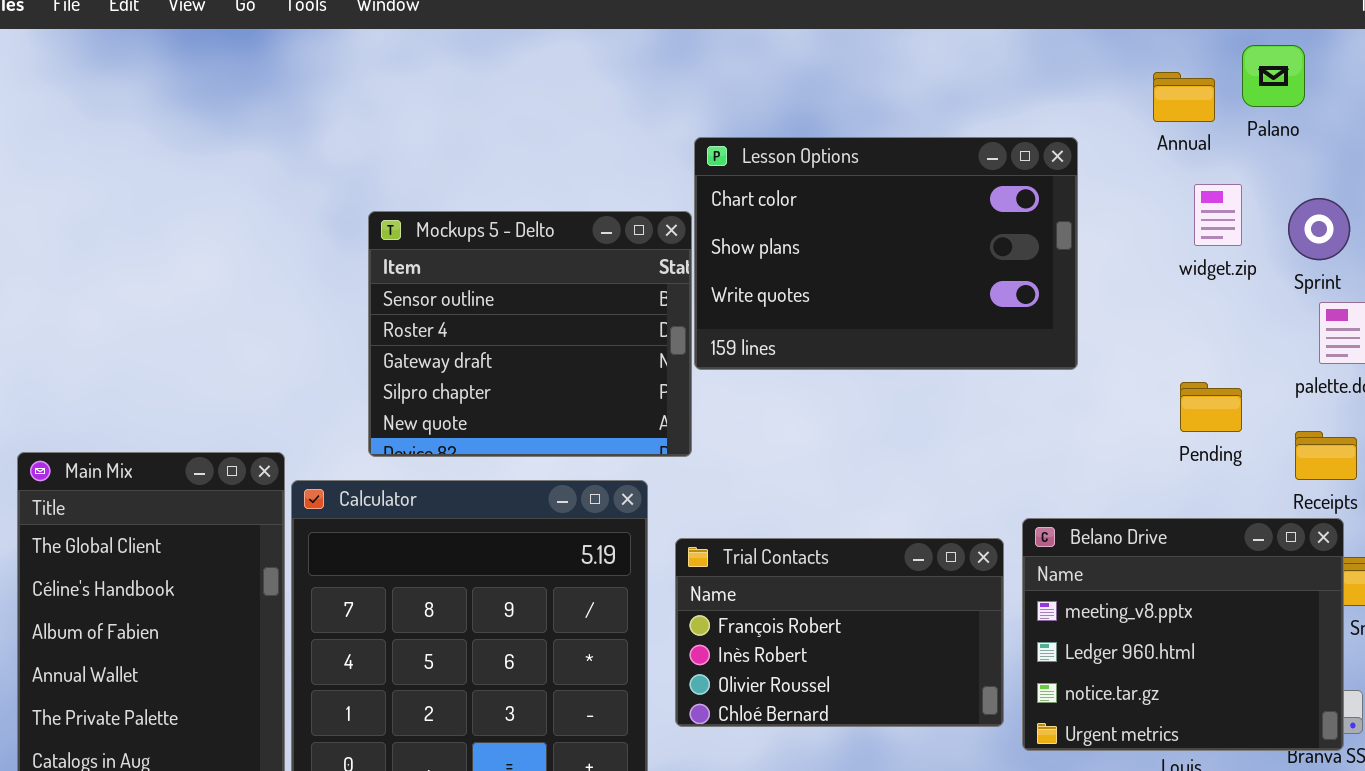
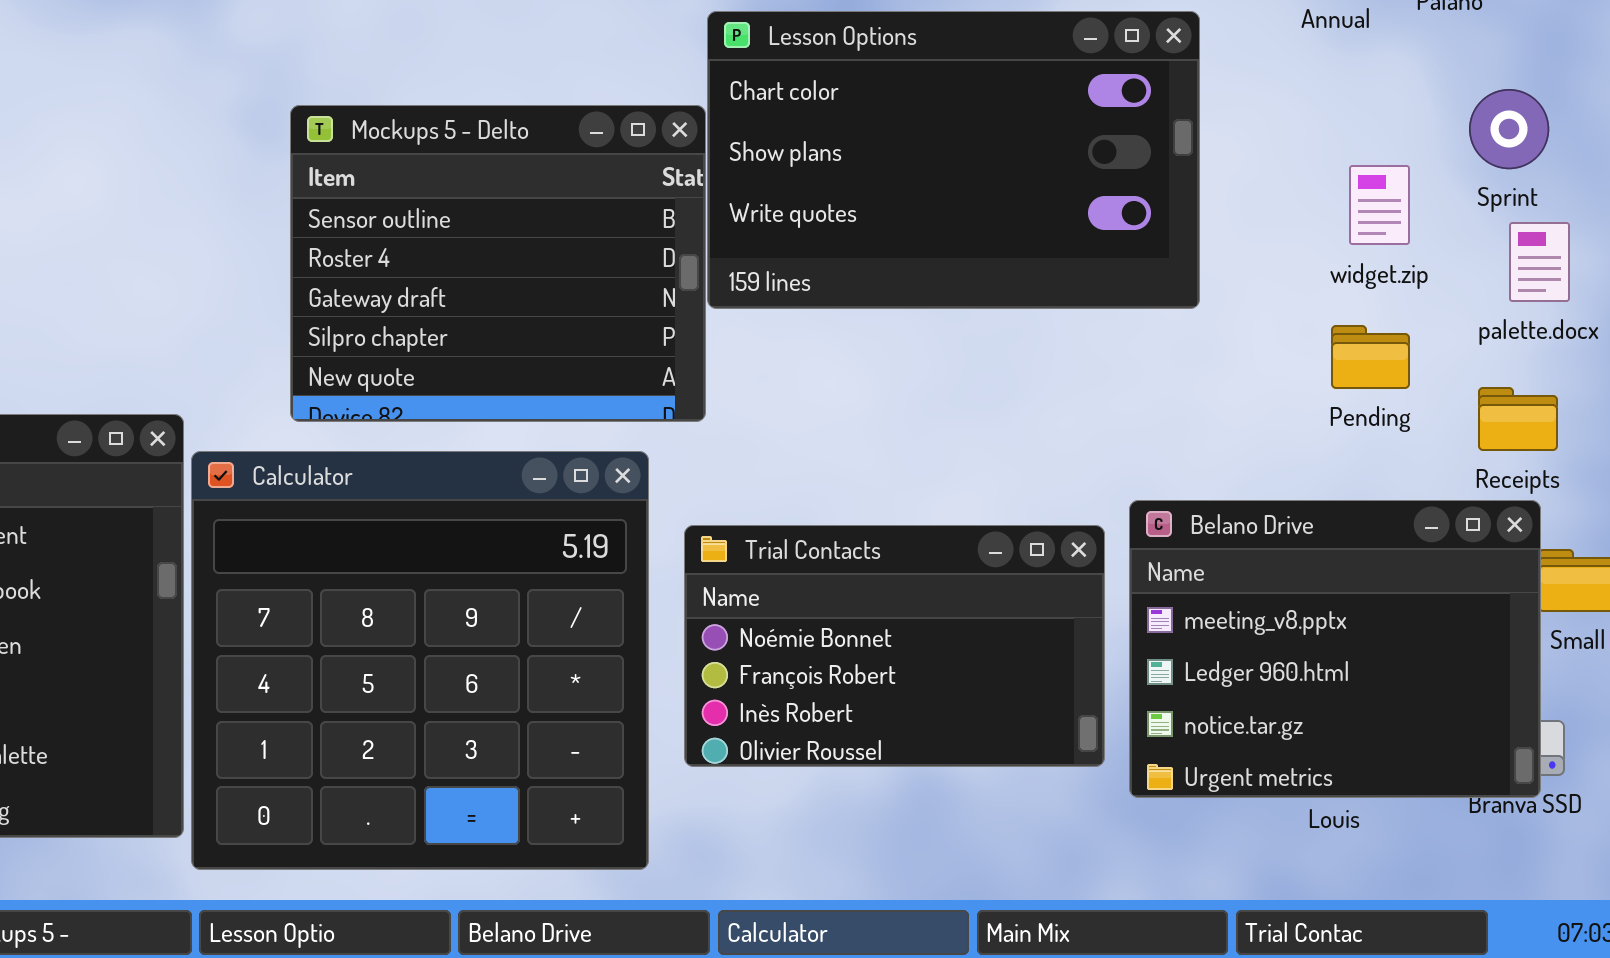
widget.zip: [1194,184,1242,246] -> [1349,165,1410,245], moved
Trial Contacts: [675,538,1004,727] -> [684,525,1105,767], scrolled up 1 row

